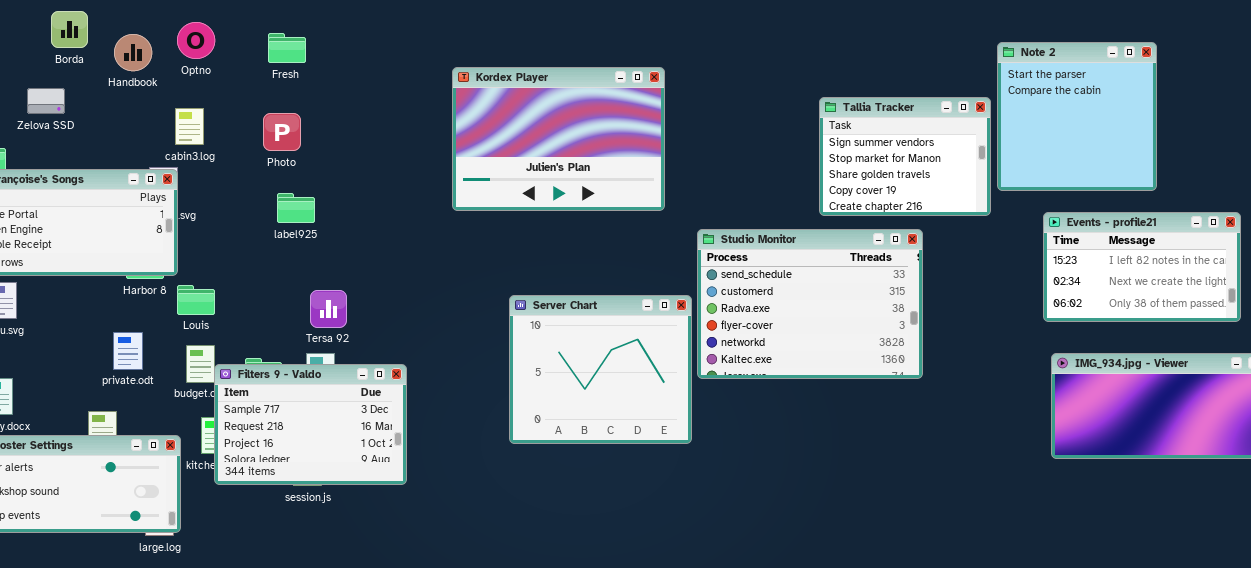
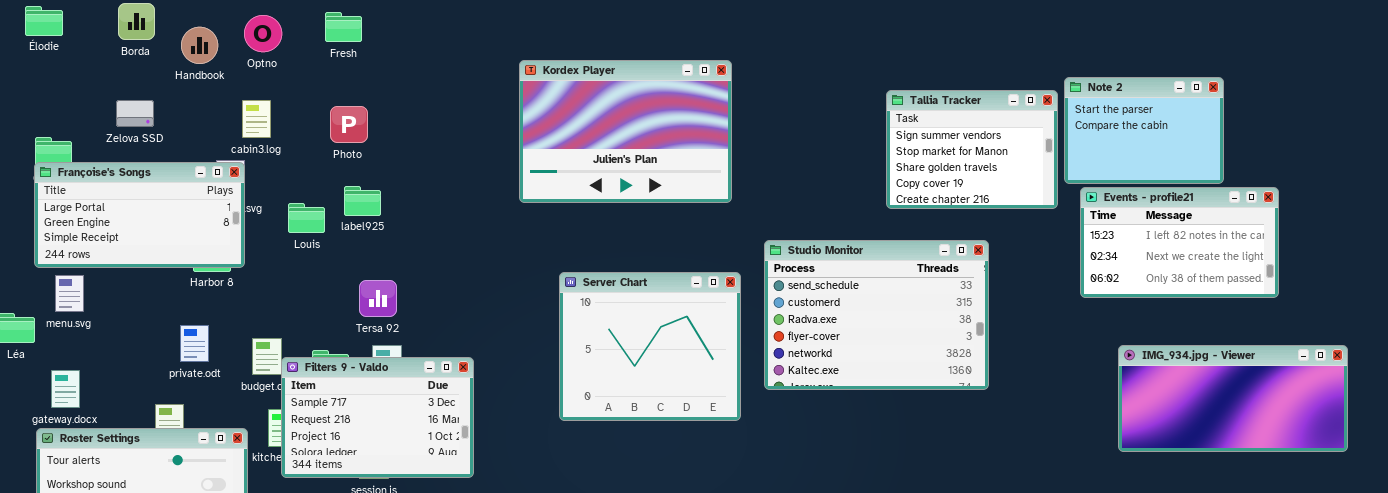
Fresh: [268,33,306,63] -> [325,12,362,42], moved
Note 2: [997,42,1157,191] -> [1064,77,1224,184], resized
Zelova SSD: [27,88,65,114] -> [116,100,154,127], moved
Events - profile21: [1043,212,1241,322] -> [1080,187,1279,298], moved
Studio Monitor: [697,229,923,379] -> [764,240,989,390], moved
Louis: [177,285,215,315] -> [288,203,325,233], moved
Tersa 92: [310,290,347,328] -> [359,280,397,317], moved
Server Chart: [509,295,692,444] -> [559,272,741,421], moved

